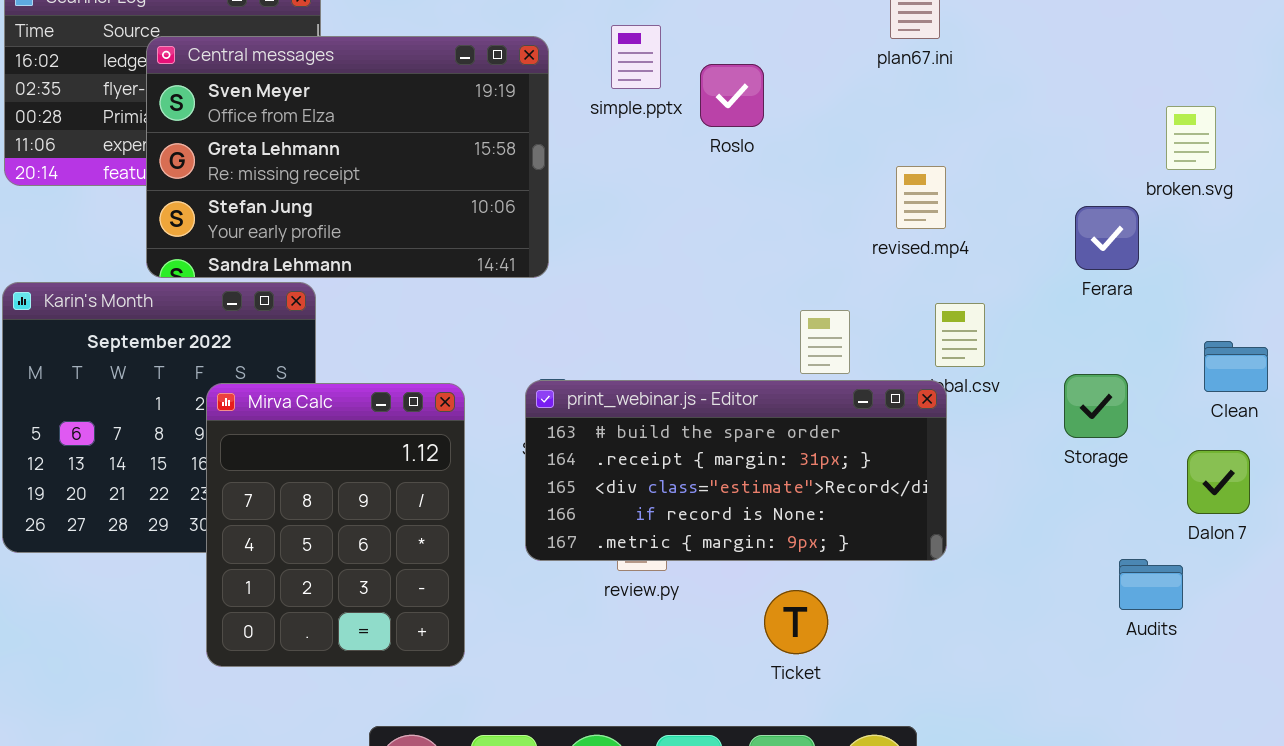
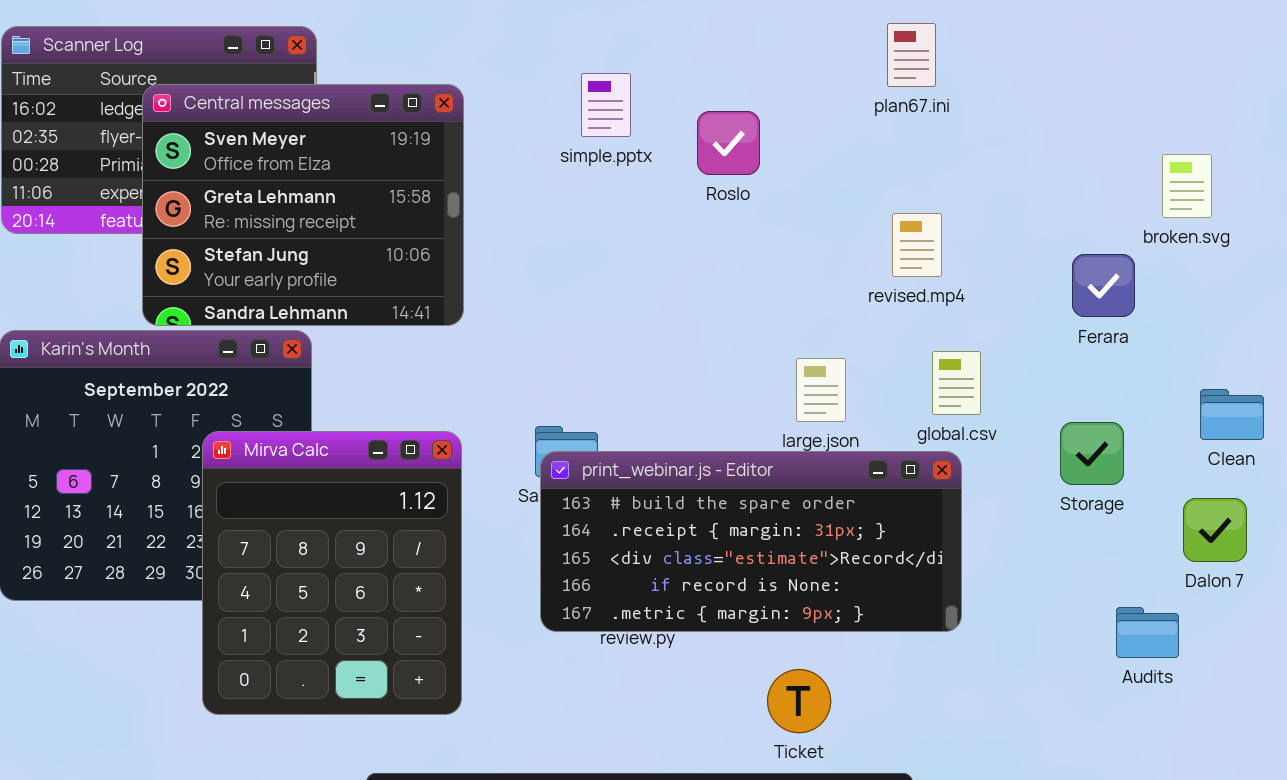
simple.pptx: [611,25,661,89] -> [581,73,631,137], moved
Central messages: [146,36,549,278] -> [142,84,464,326], resized
print_webinar.js - Editor: [525,380,947,561] -> [540,451,962,632], moved
Ticket: [764,590,828,654] -> [767,669,831,733], moved

